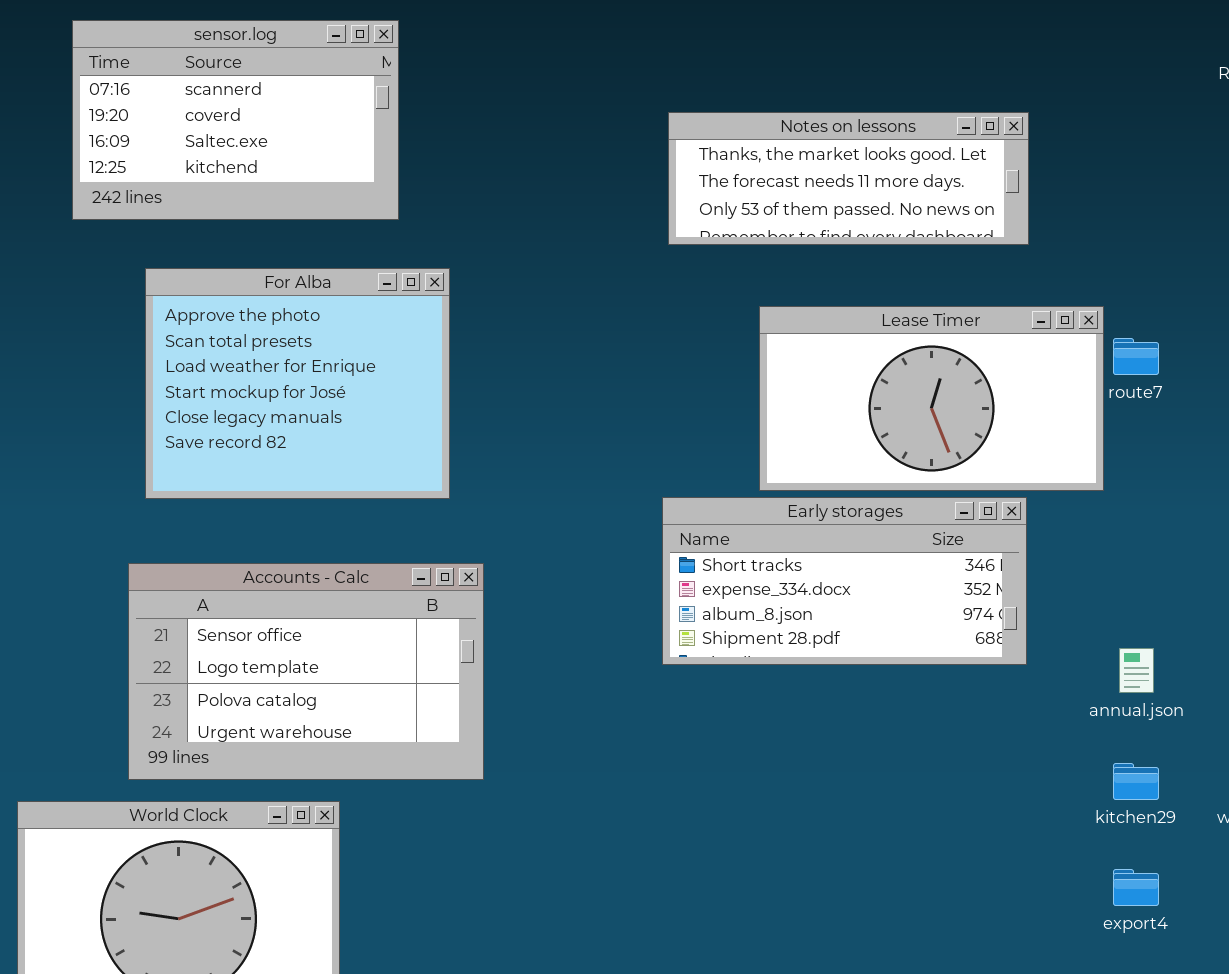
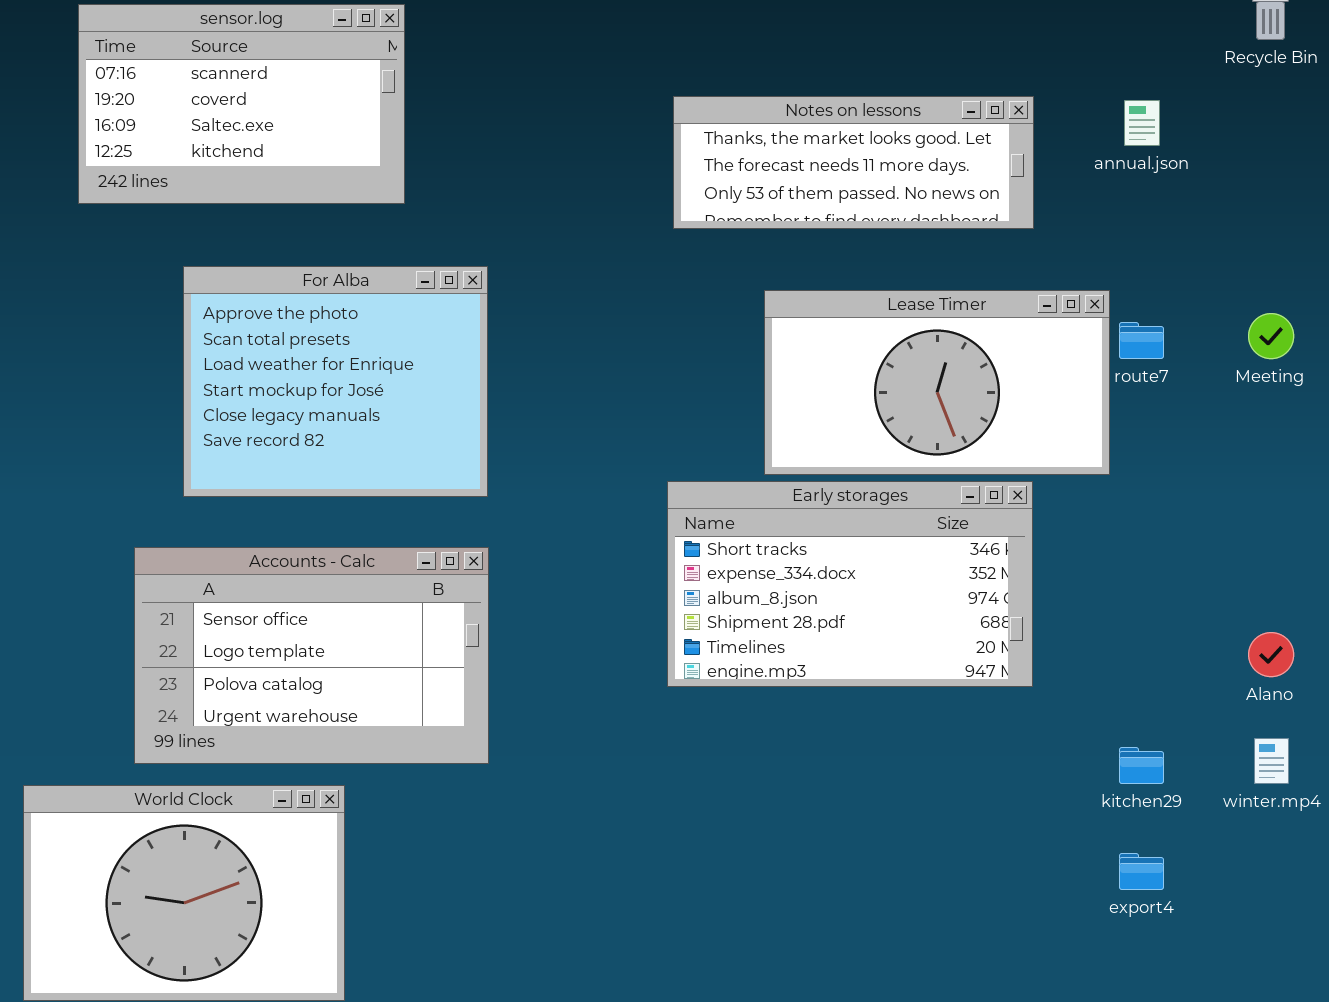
For Alba: [145,268,450,499] -> [183,266,488,497], moved
Early storages: [662,497,1027,665] -> [667,481,1033,687], resized
annual.json: [1119,648,1154,693] -> [1124,100,1160,146], moved

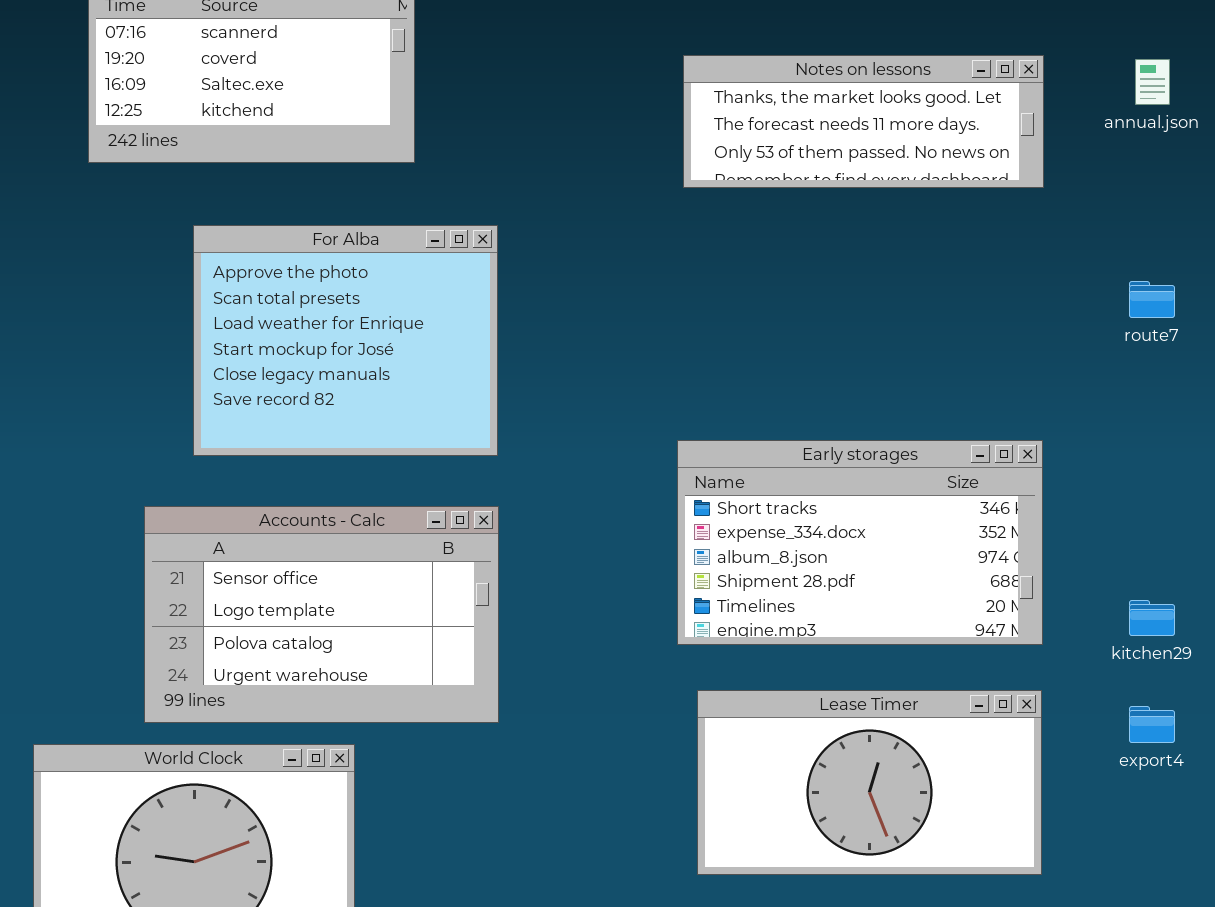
Lease Timer: [764,290,1110,475] -> [697,690,1042,875], moved
kitchen29: [1119,747,1164,784] -> [1129,600,1175,636], moved
export4: [1119,853,1164,890] -> [1129,706,1175,743], moved

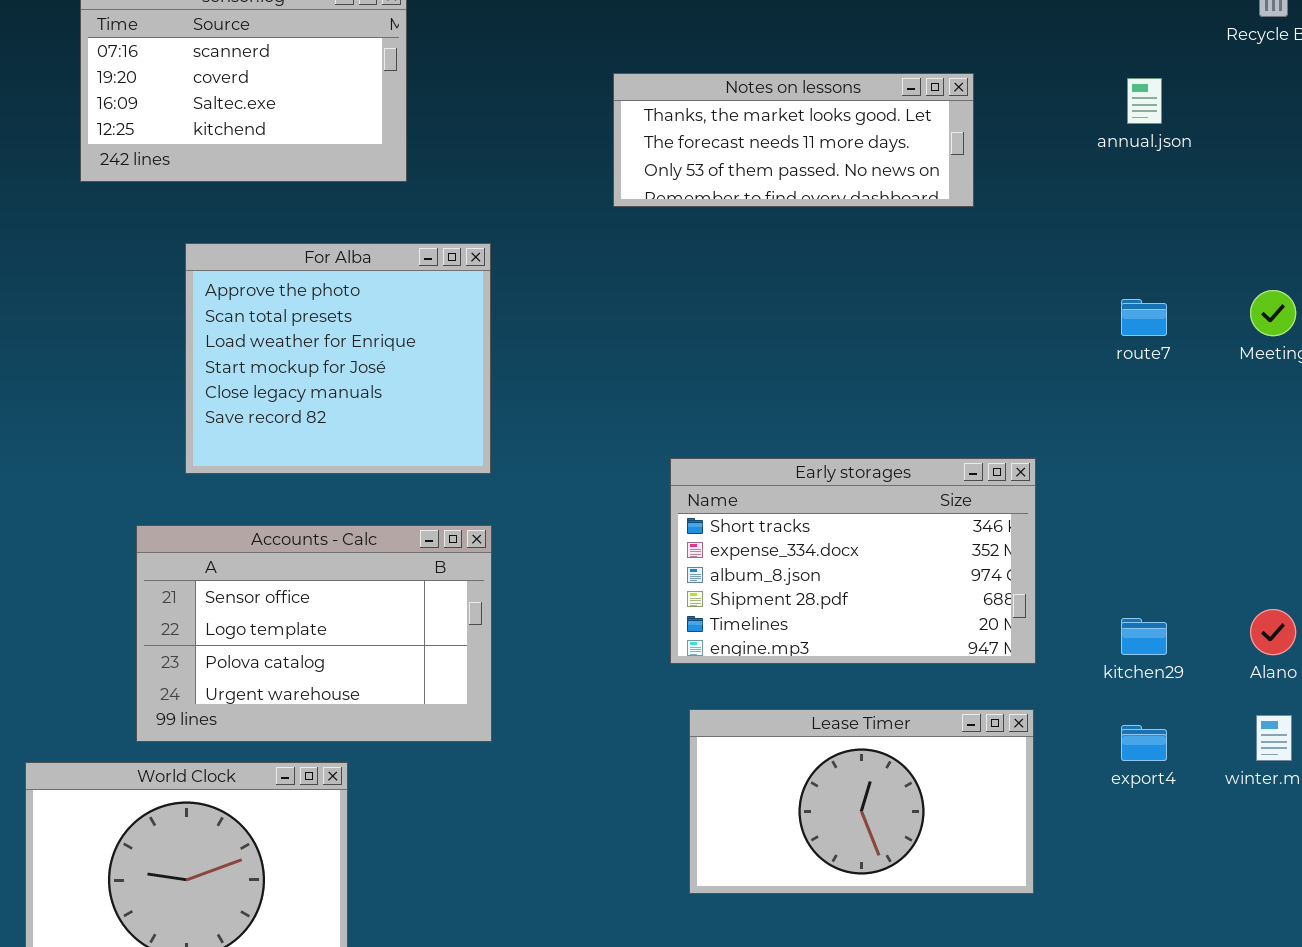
Notes on lessons: [683,55,1044,188] -> [613,73,974,207], moved

